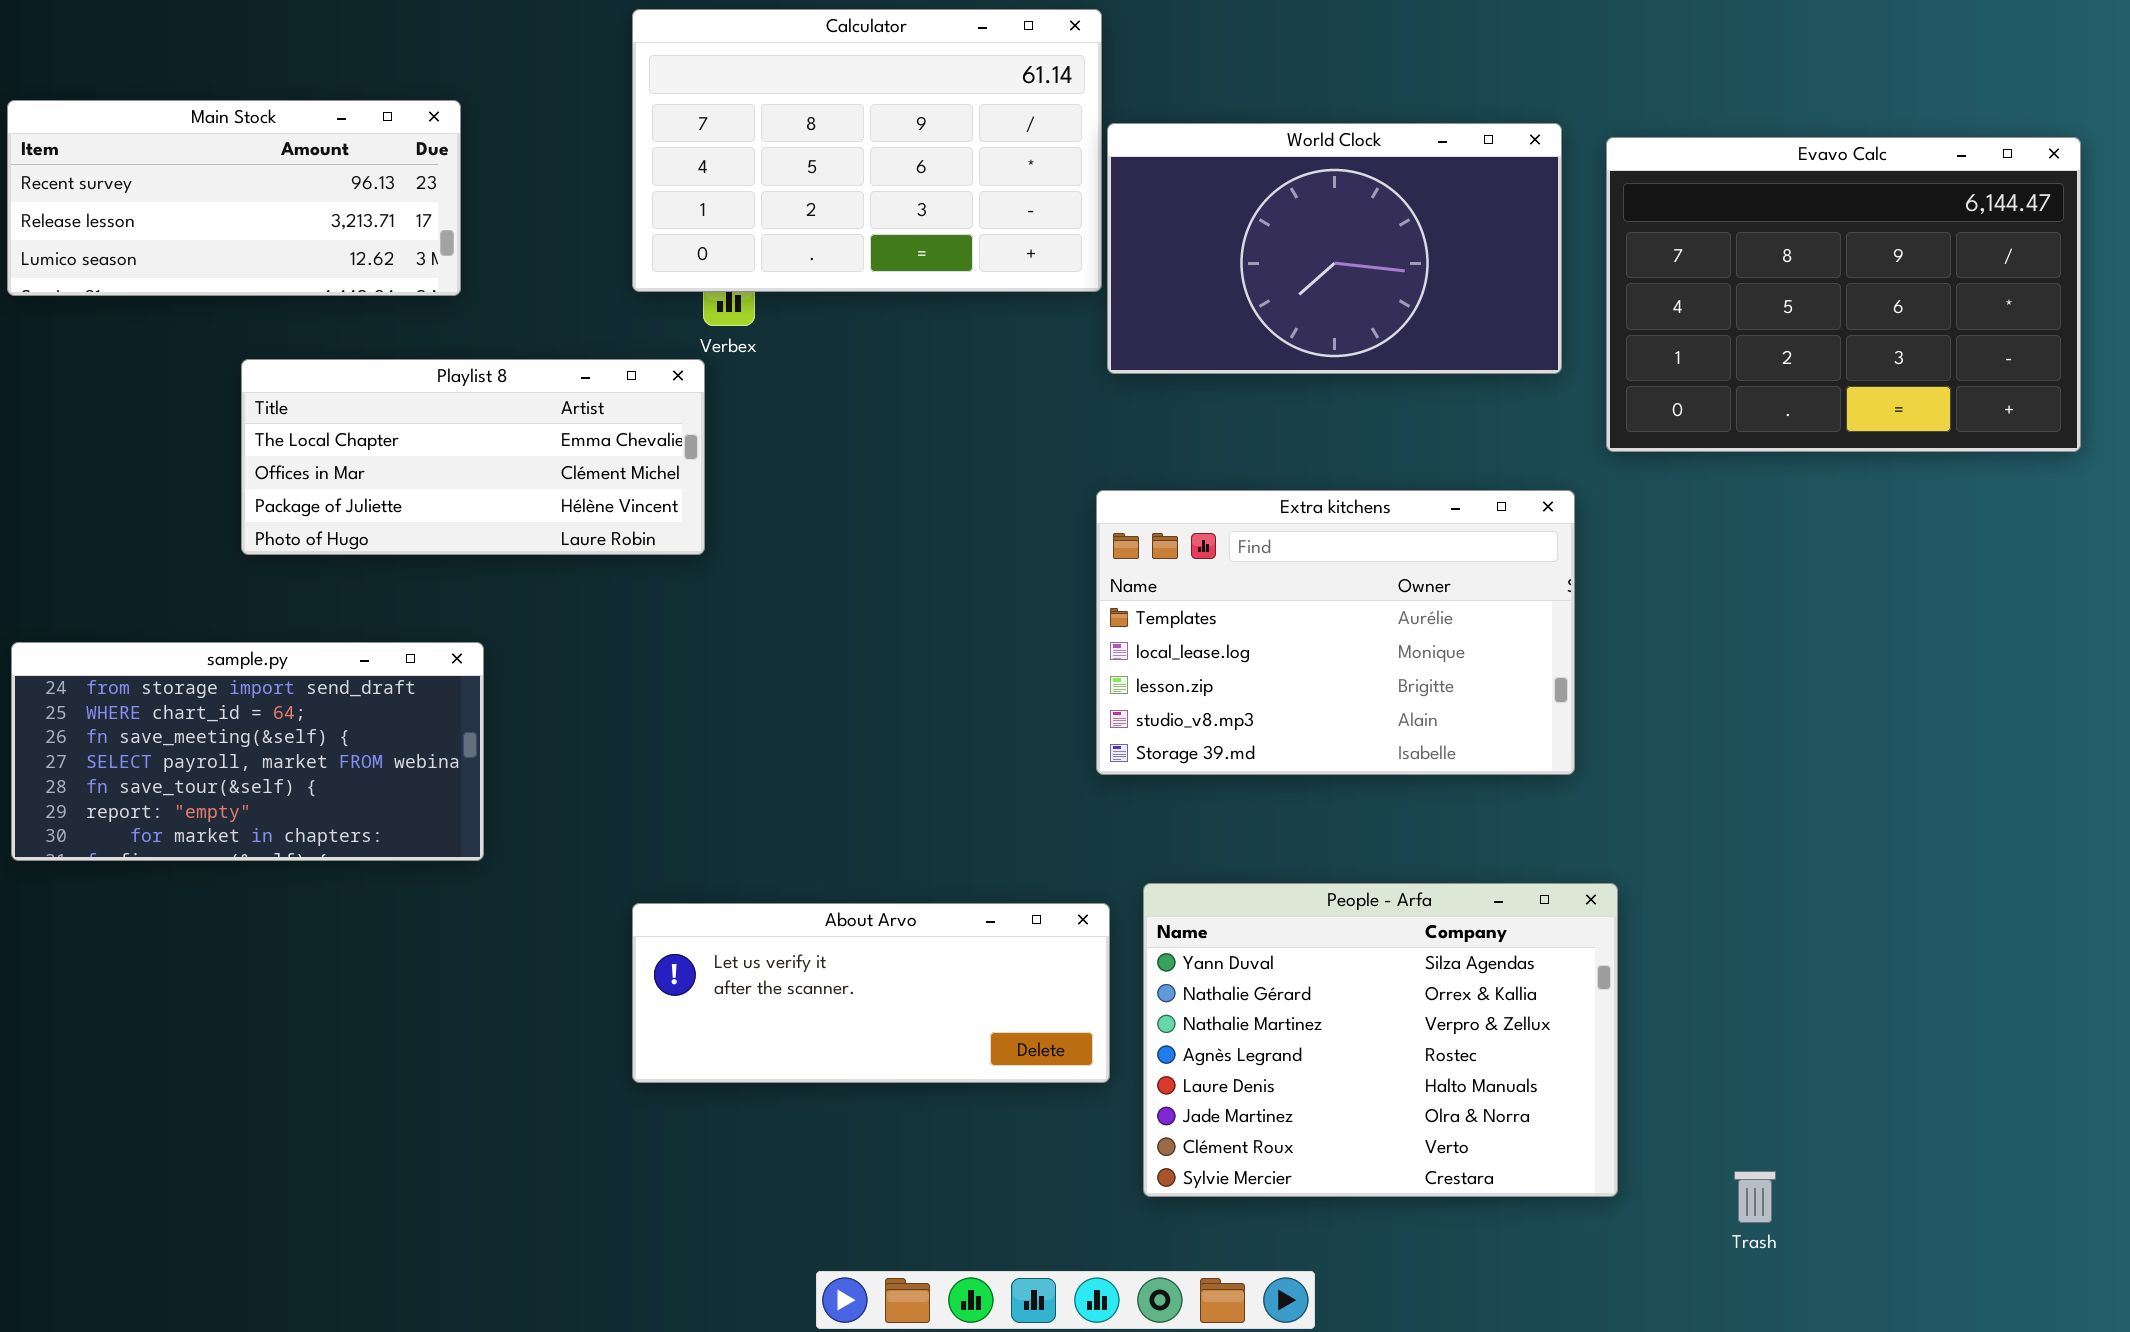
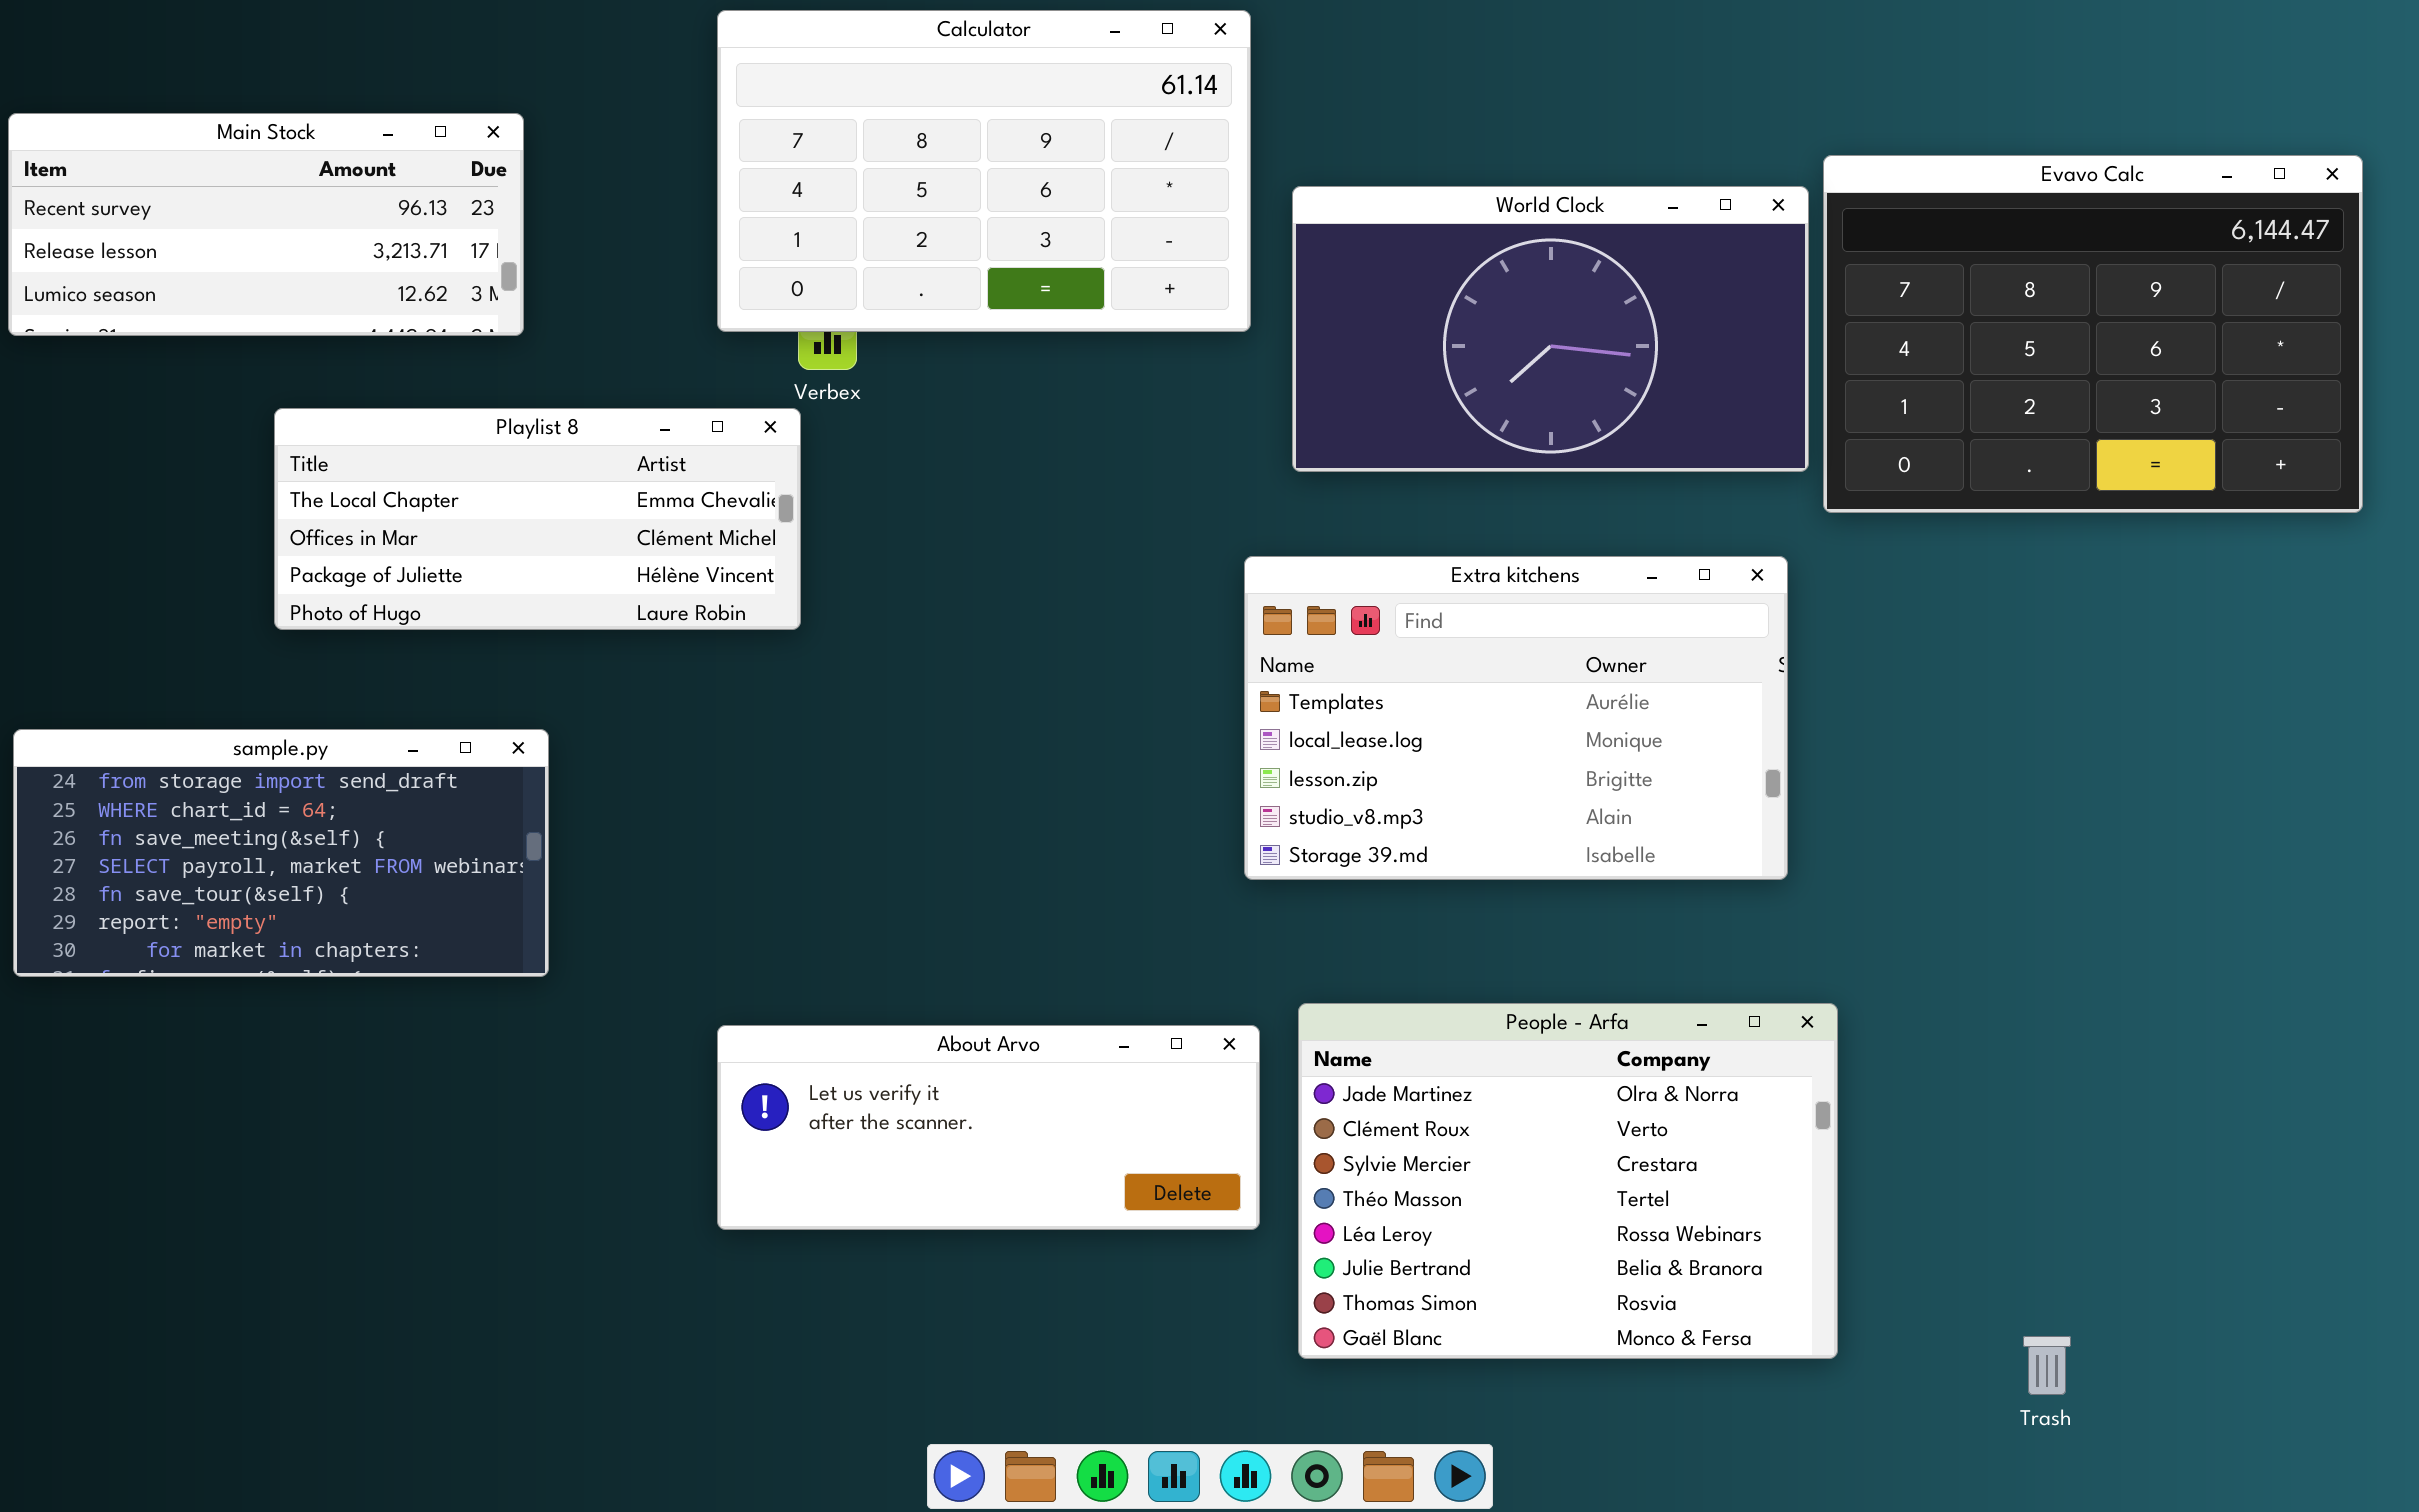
World Clock: [1107,123,1562,374] -> [1292,186,1809,472], moved
People - Arfa: [1143,883,1618,1197] -> [1298,1003,1838,1359], scrolled down 5 rows
Trash: [1734,1171,1776,1223] -> [2023,1336,2071,1395], moved

